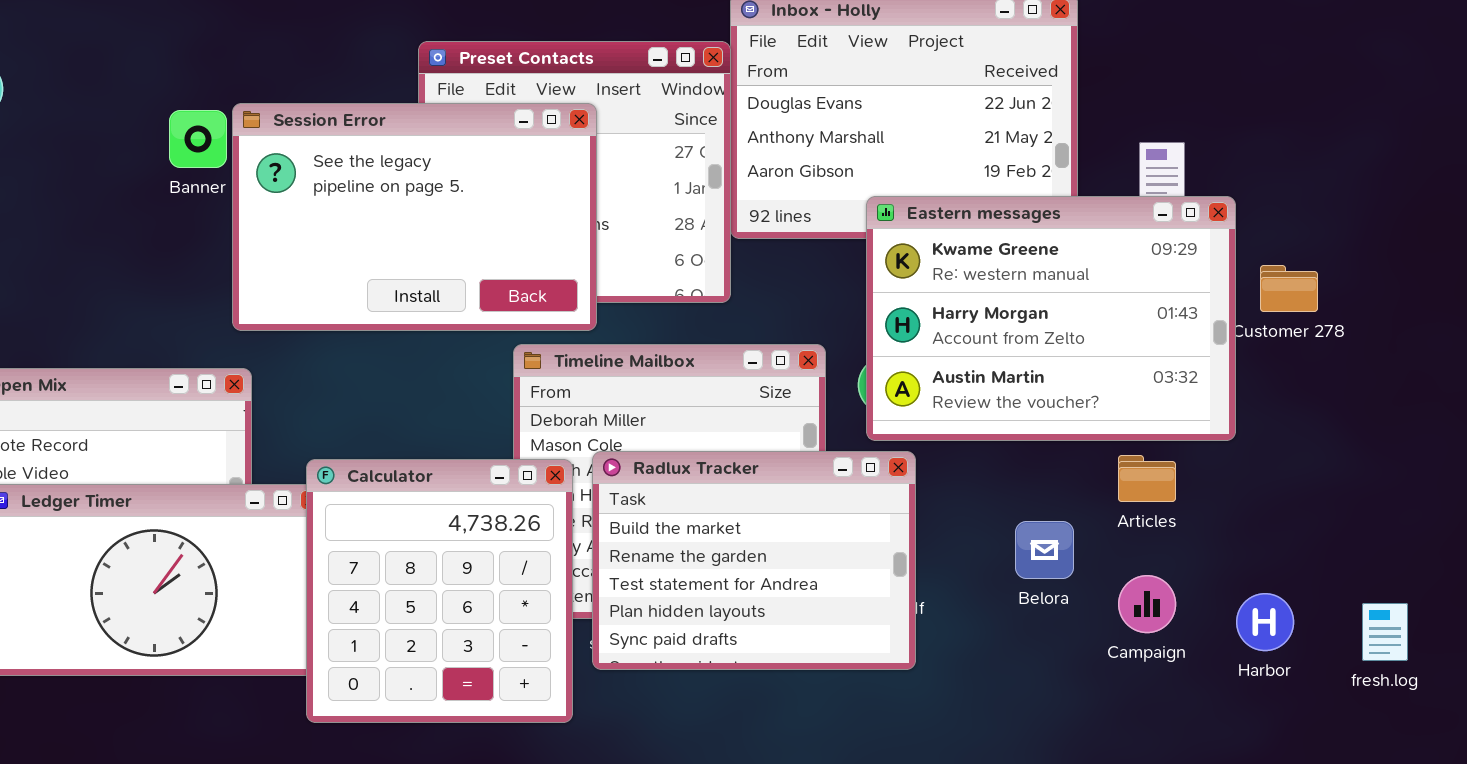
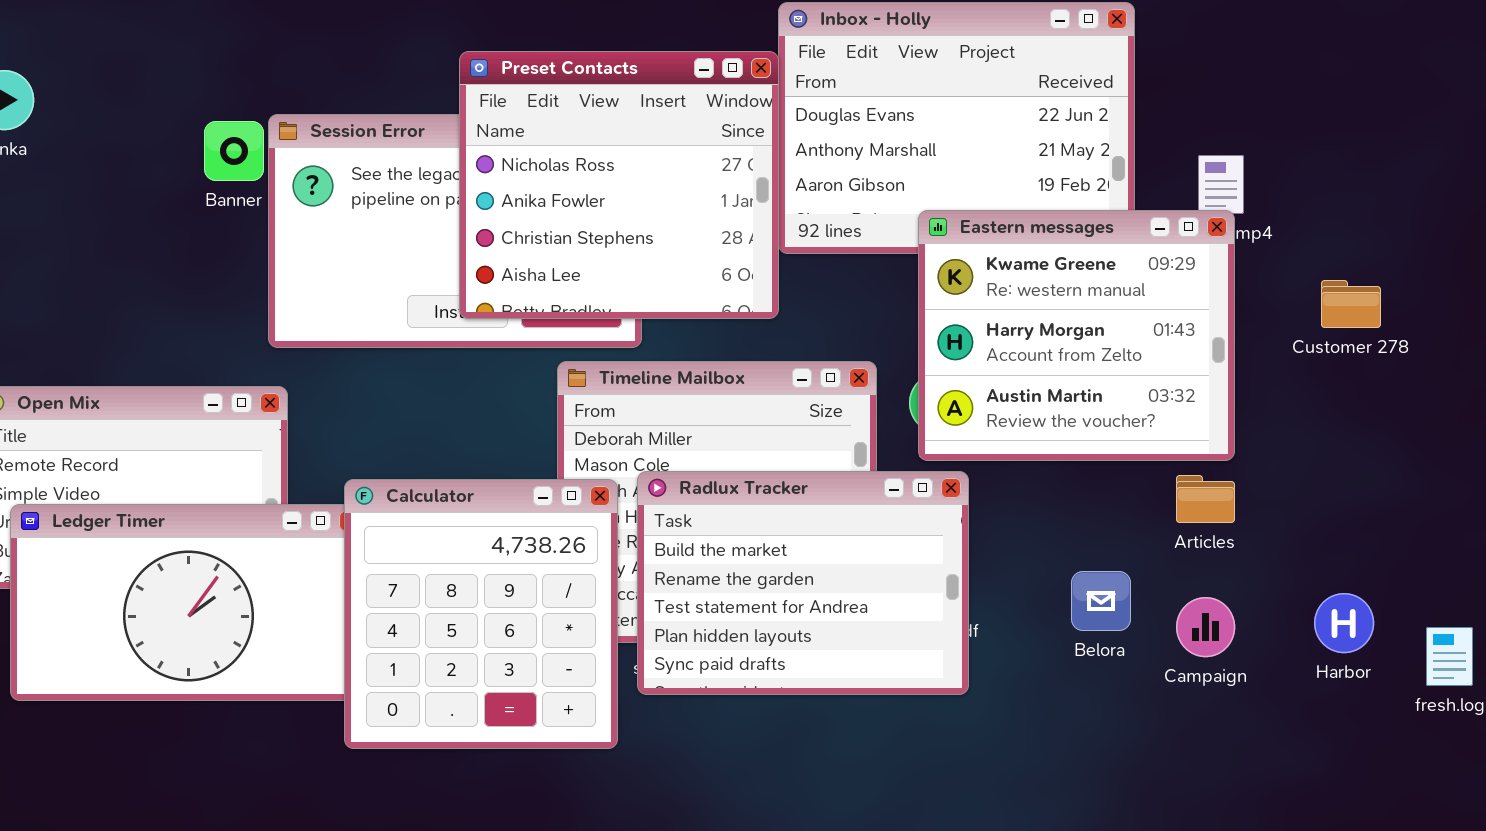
Preset Contacts: [418,41,731,303] -> [459,51,779,319], raised
Eastern messages: [866,196,1236,441] -> [918,210,1235,461], resized
Belora: [1015,521,1074,579] -> [1071,571,1131,631], moved
Harbor: [1236,593,1294,651] -> [1314,593,1374,653], moved

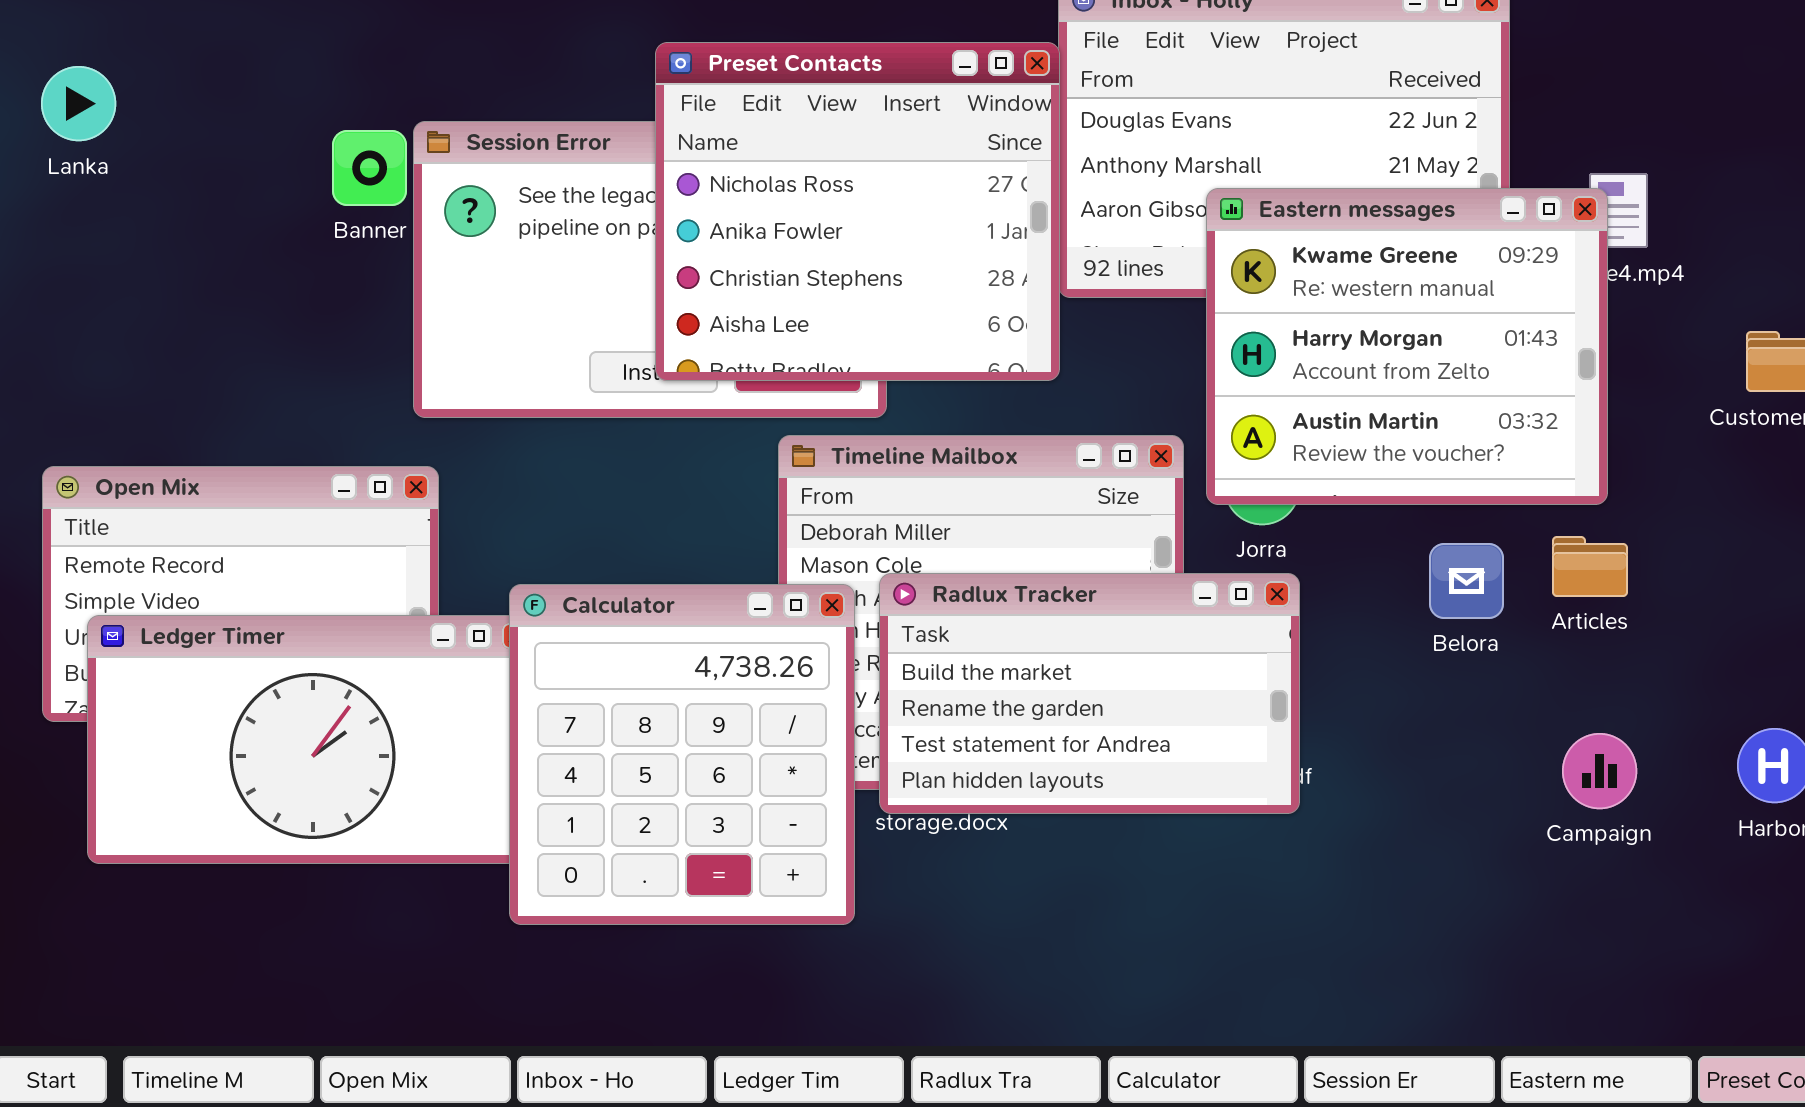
Eastern messages: [918,210,1235,461] -> [1206,188,1608,505], moved
Radlux Tracker: [637,471,969,695] -> [879,573,1300,814], resized
Articles: [1176,475,1235,523] -> [1552,536,1628,597], moved
Belora: [1071,571,1131,631] -> [1429,543,1504,619], moved

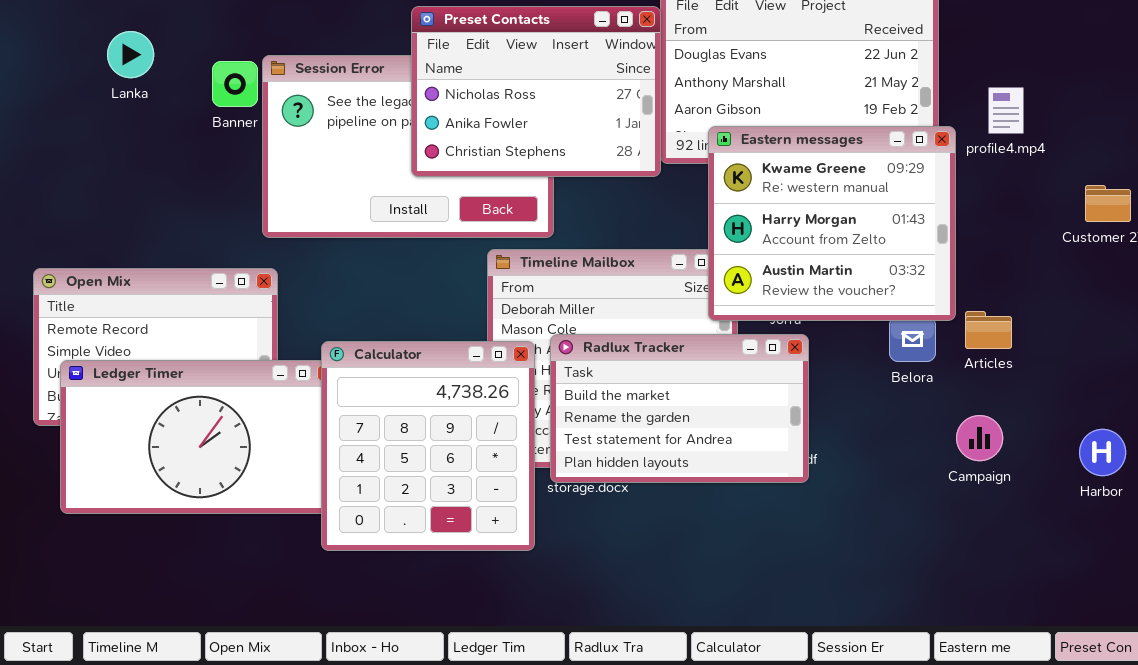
Preset Contacts: [655,42,1060,381] -> [411,6,661,177], resized
Lanka: [41,66,116,141] -> [107,31,154,78], moved
Eastern messages: [1206,188,1608,505] -> [708,126,956,321], moved
Campaign: [1562,733,1637,809] -> [956,415,1003,461], moved

